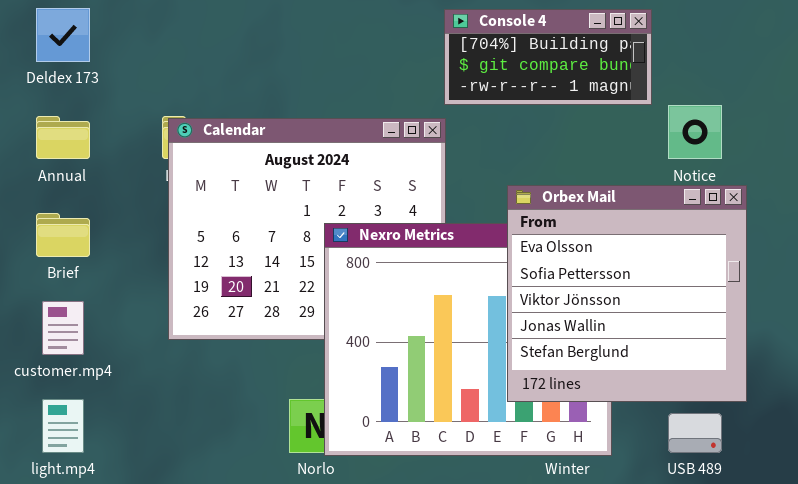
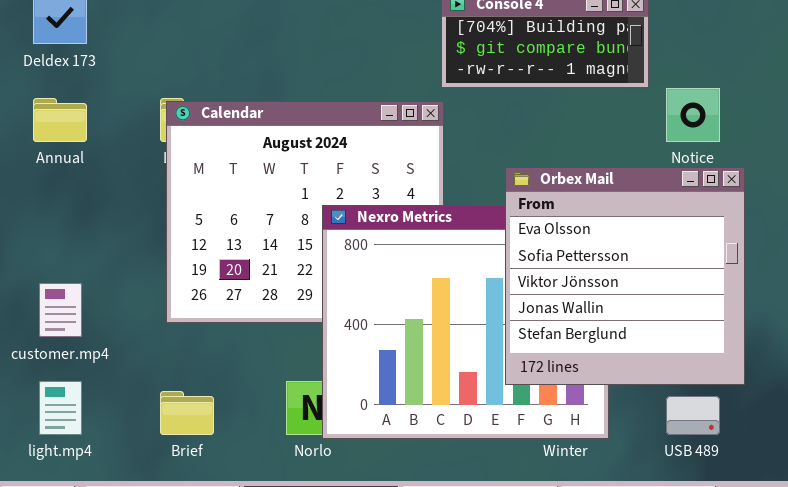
Brief: [36,213,90,257] -> [160,391,214,435], moved

